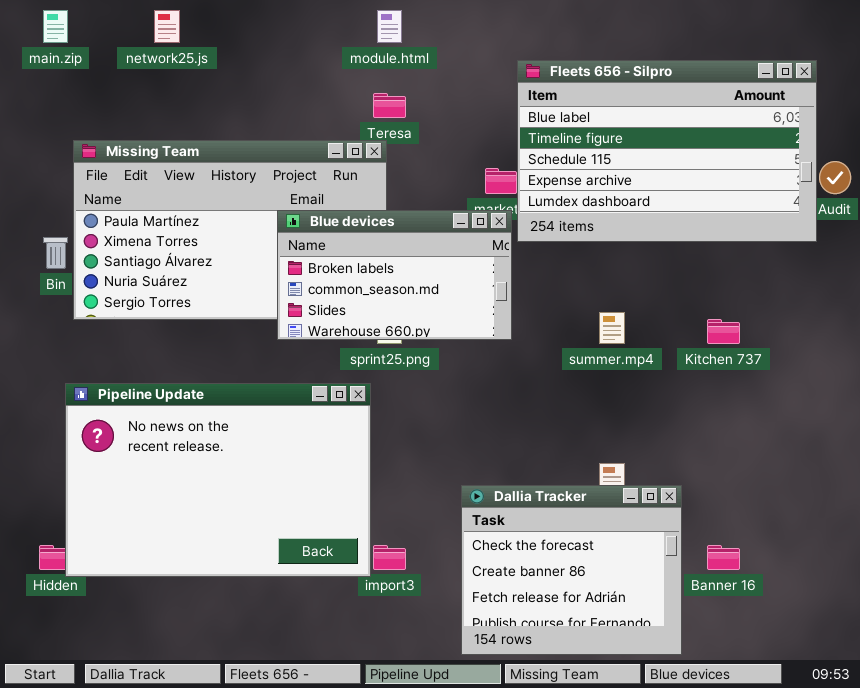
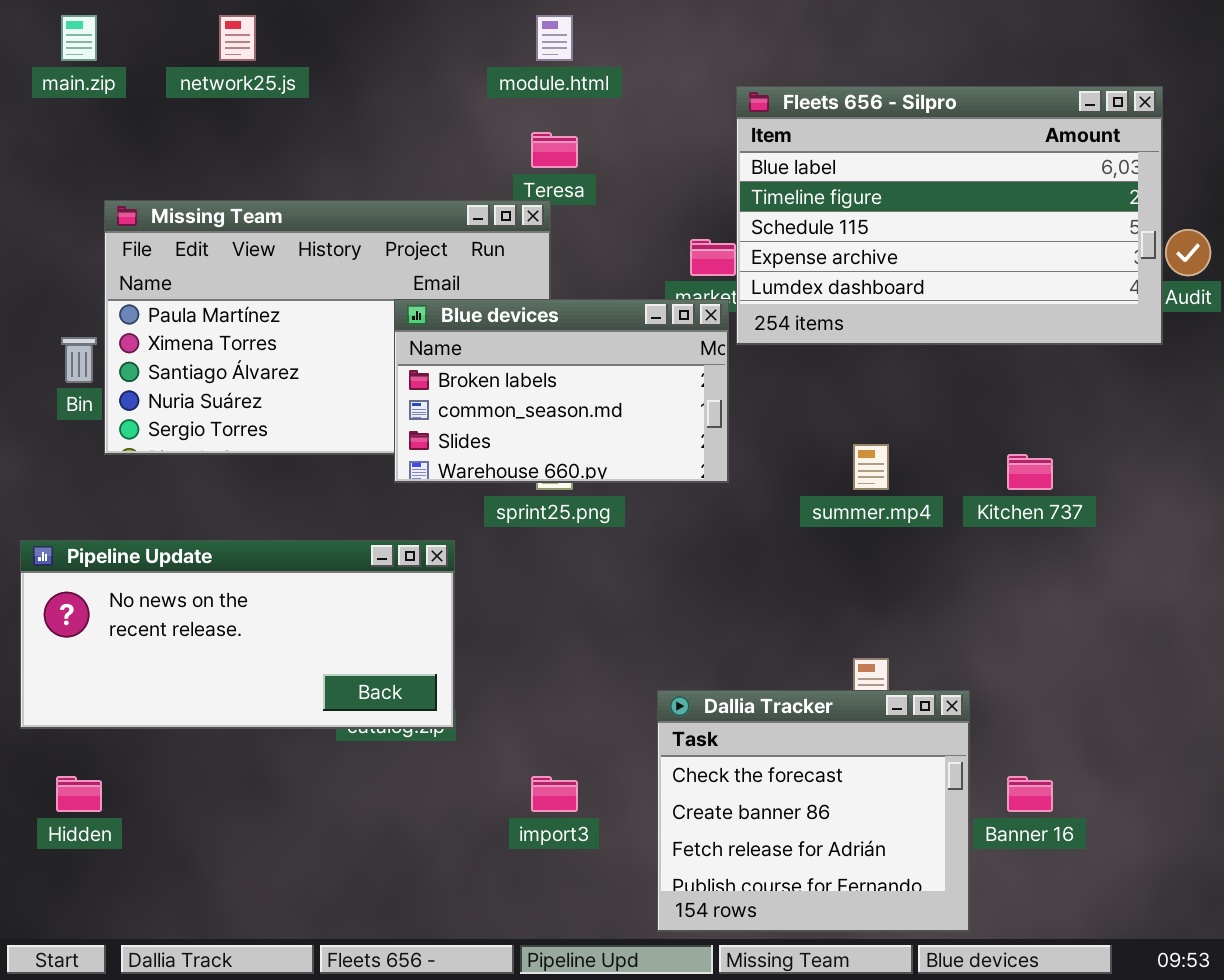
Pipeline Update: [65,383,371,577] -> [20,540,455,729], moved, resized

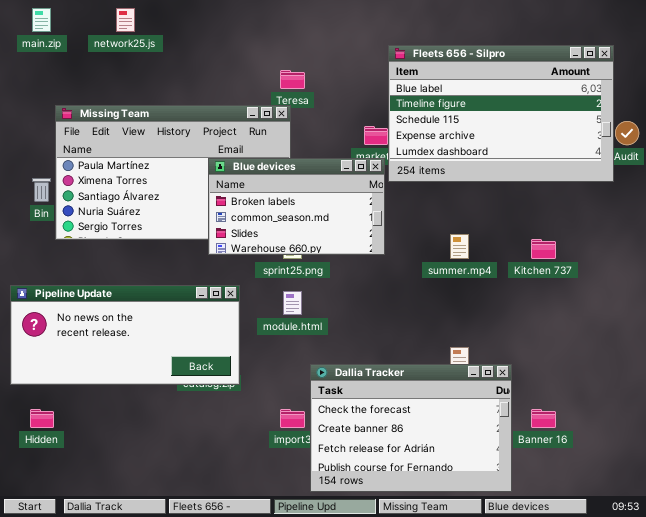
module.html: [536,15,573,61] -> [283,291,302,315], moved
Dallia Tracker: [657,690,970,932] -> [310,364,512,492], resized

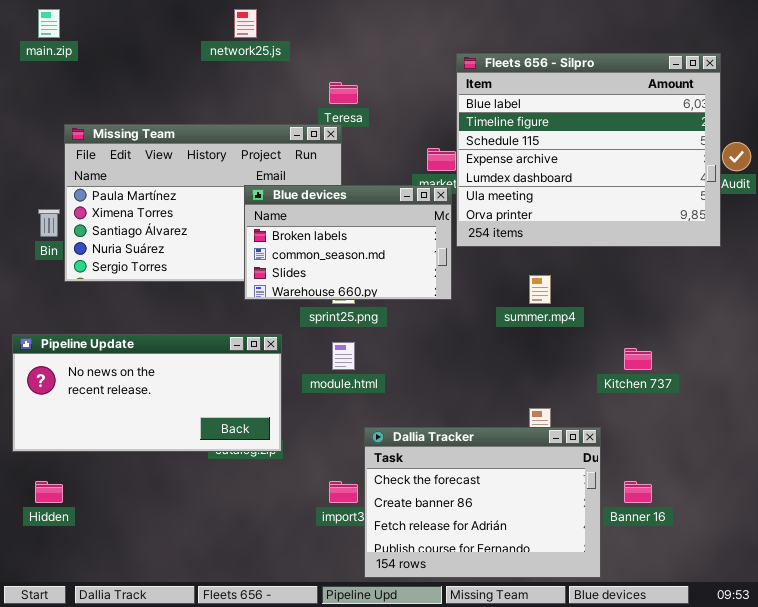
network25.js: [116,8,135,32] -> [234,9,257,38], moved
Fleets 656 - Silpro: [388,45,614,182] -> [456,53,721,247], resized
Kitchen 737: [531,239,556,259] -> [624,348,652,370], moved

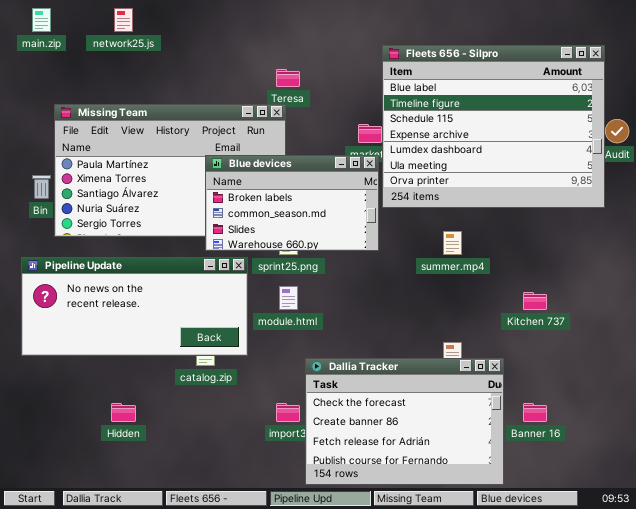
network25.js: [234,9,257,38] -> [114,8,133,32], moved
Pipeline Update: [12,334,282,452] -> [21,257,248,356], moved
Hidden: [35,481,63,503] -> [111,403,136,422], moved

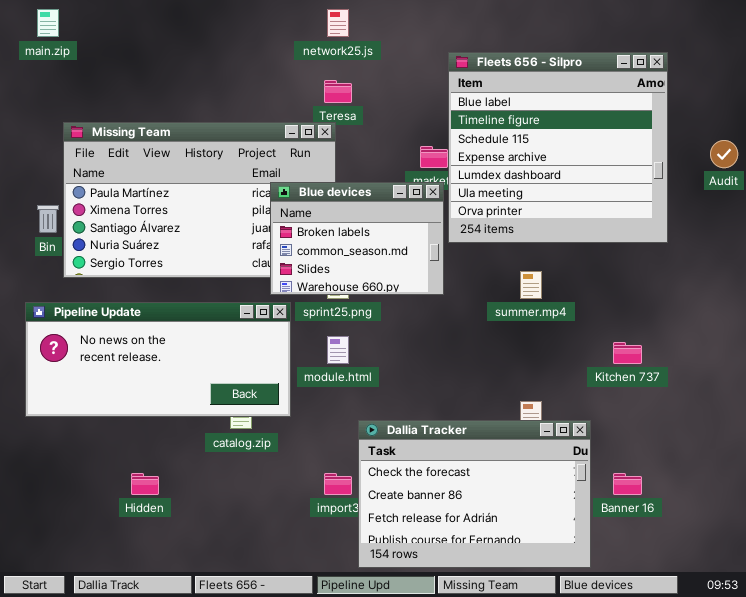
network25.js: [114,8,133,32] -> [327,9,349,37], moved
Fleets 656 - Silpro: [382,45,605,208] -> [448,52,668,243], resized
Blue devices: [205,155,379,251] -> [270,182,444,295], resized

